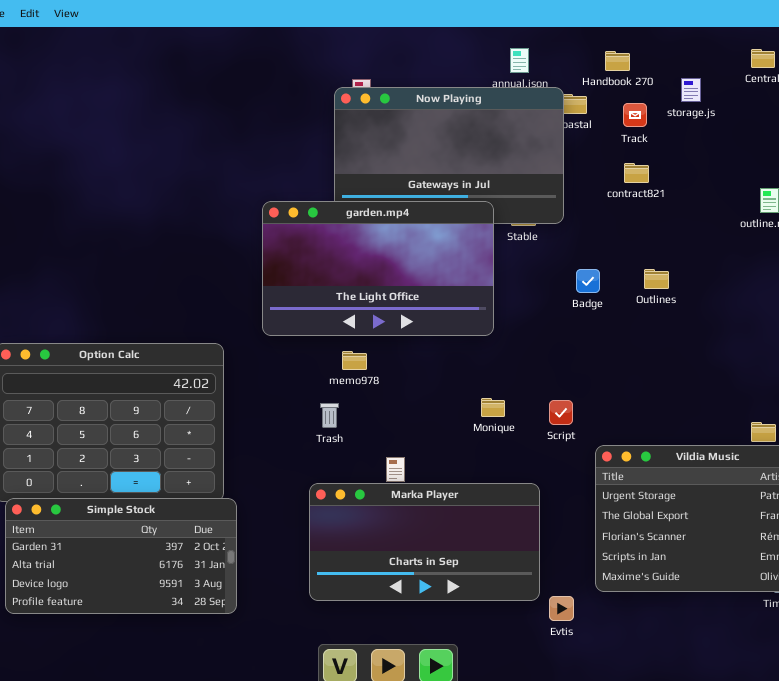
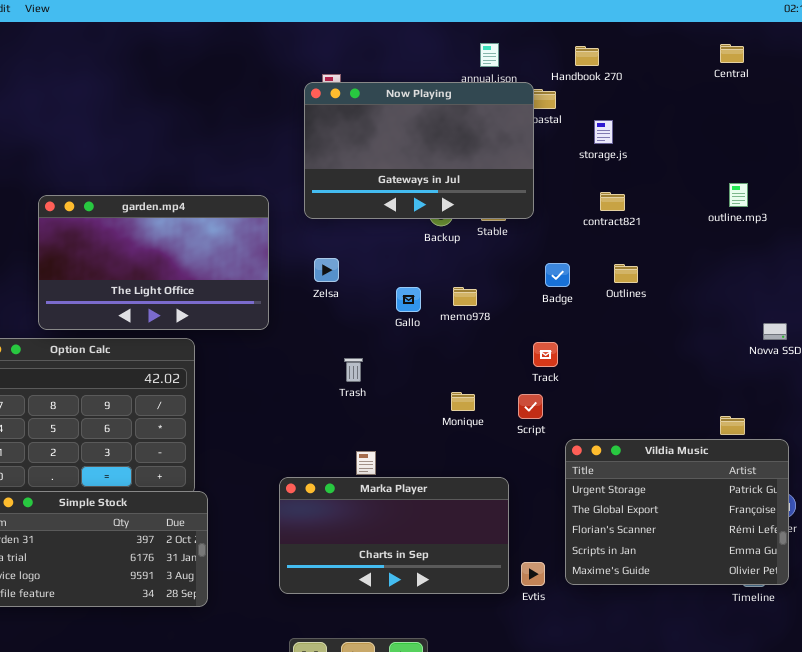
storage.js: [681,78,701,102] -> [594,120,613,144], moved
Track: [623,103,647,127] -> [533,342,558,367], moved
contract821: [624,163,649,183] -> [600,192,625,211], moved
garden.mp4: [262,201,494,336] -> [38,195,269,330], moved
memo978: [342,351,367,370] -> [453,287,477,306], moved
Trash: [320,403,339,428] -> [344,358,363,382], moved
Evtis: [549,596,574,621] -> [521,562,545,586], moved

